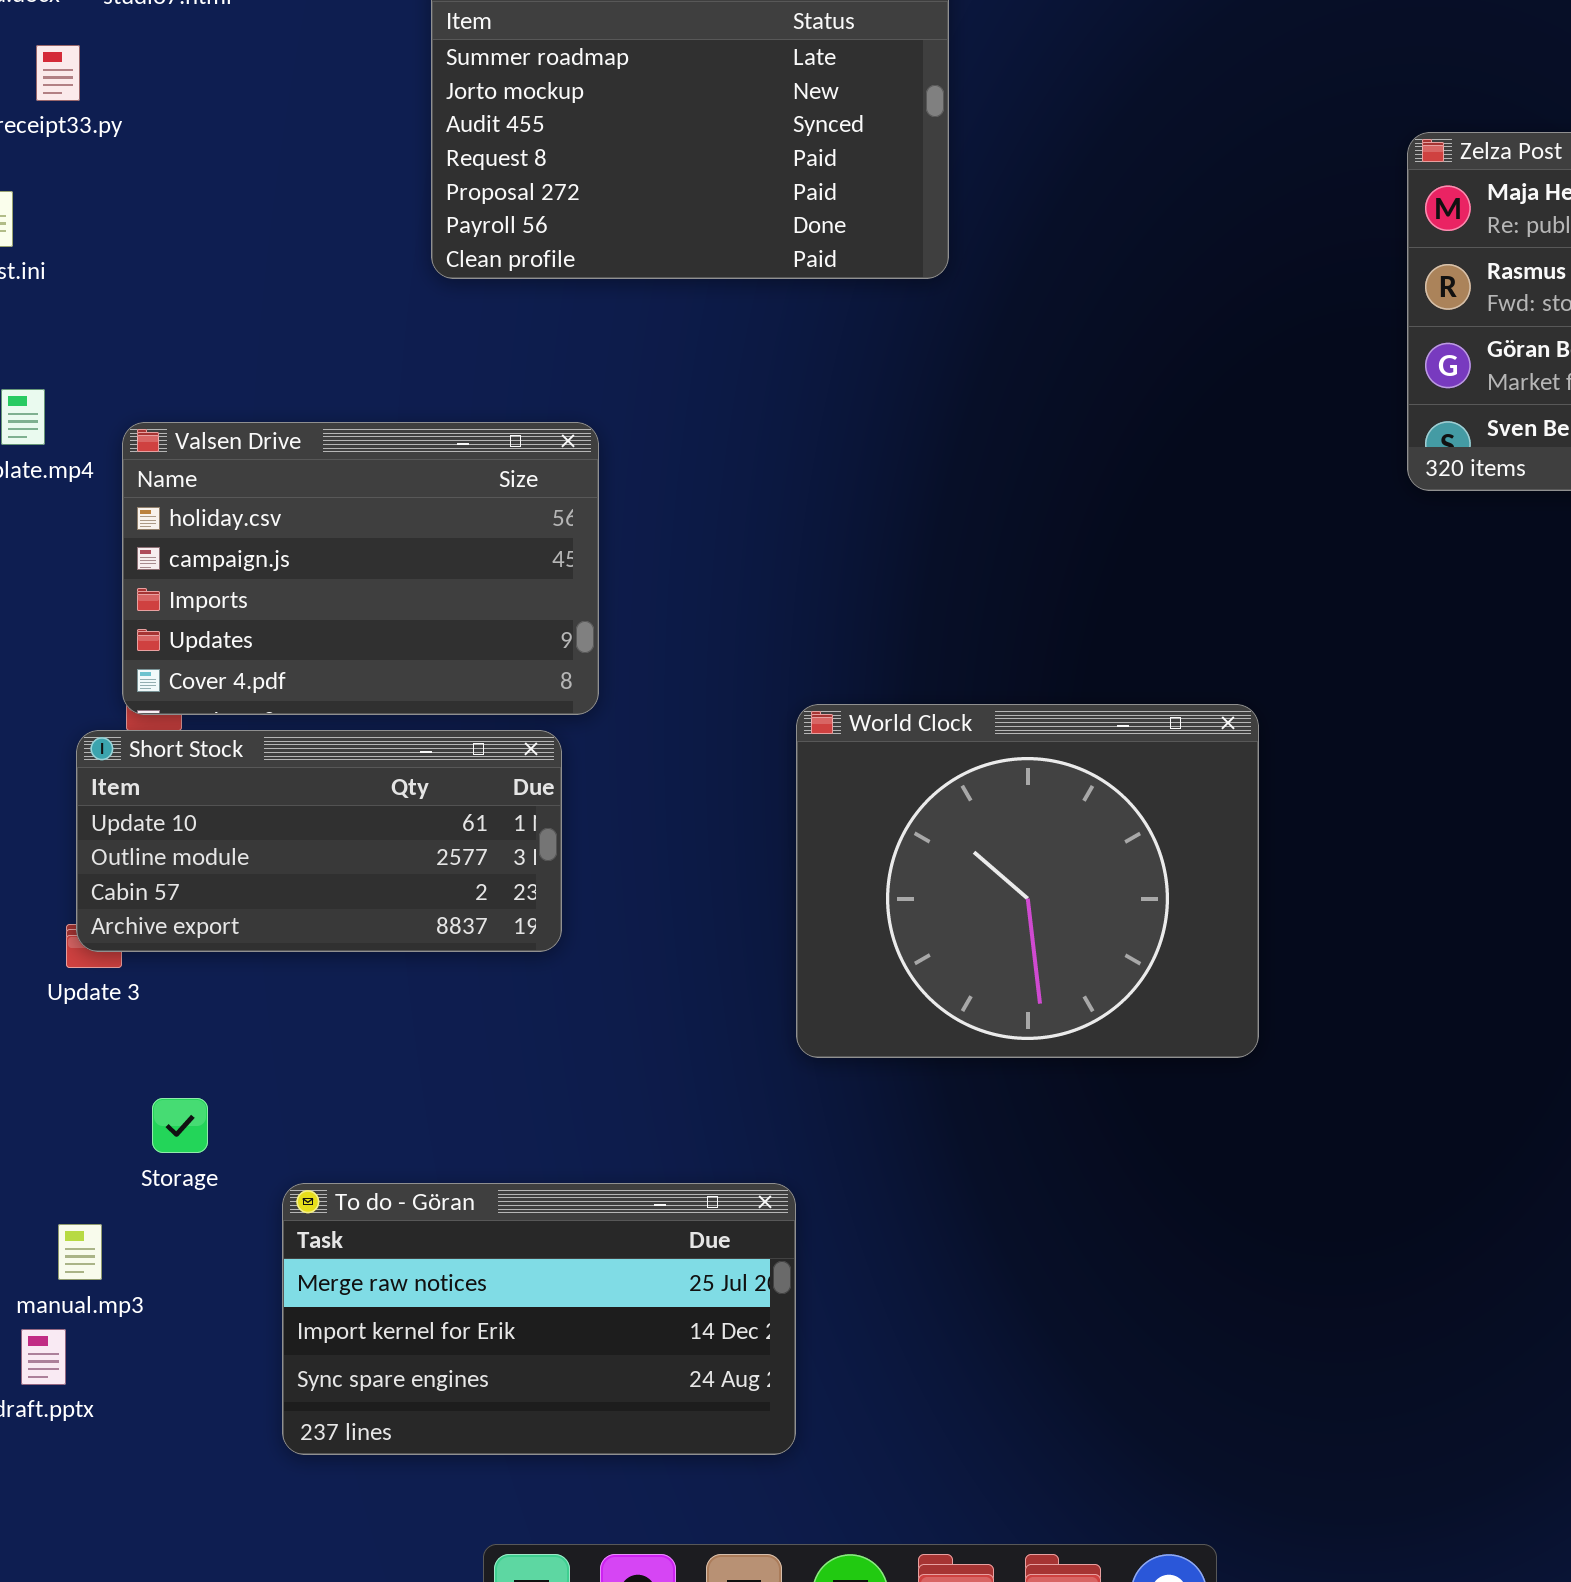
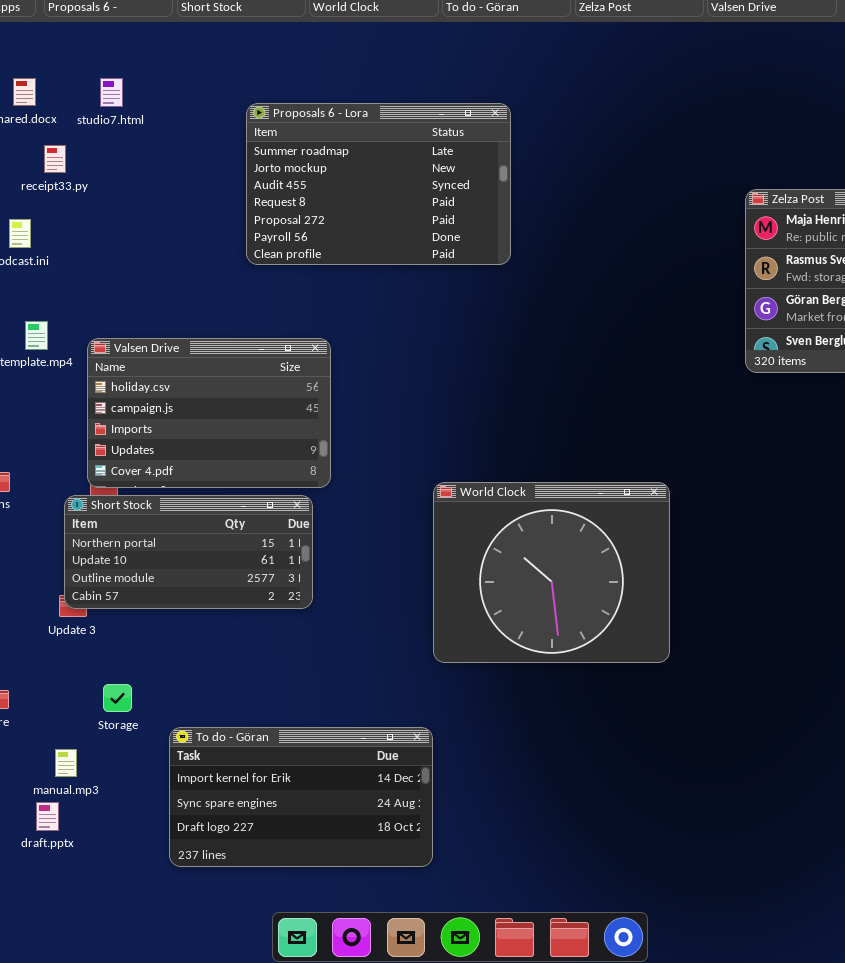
Short Stock: [76,730,562,952] -> [64,495,313,609], scrolled up 1 row
To do - Göran: [282,1183,796,1455] -> [169,727,433,867], scrolled down 1 row

